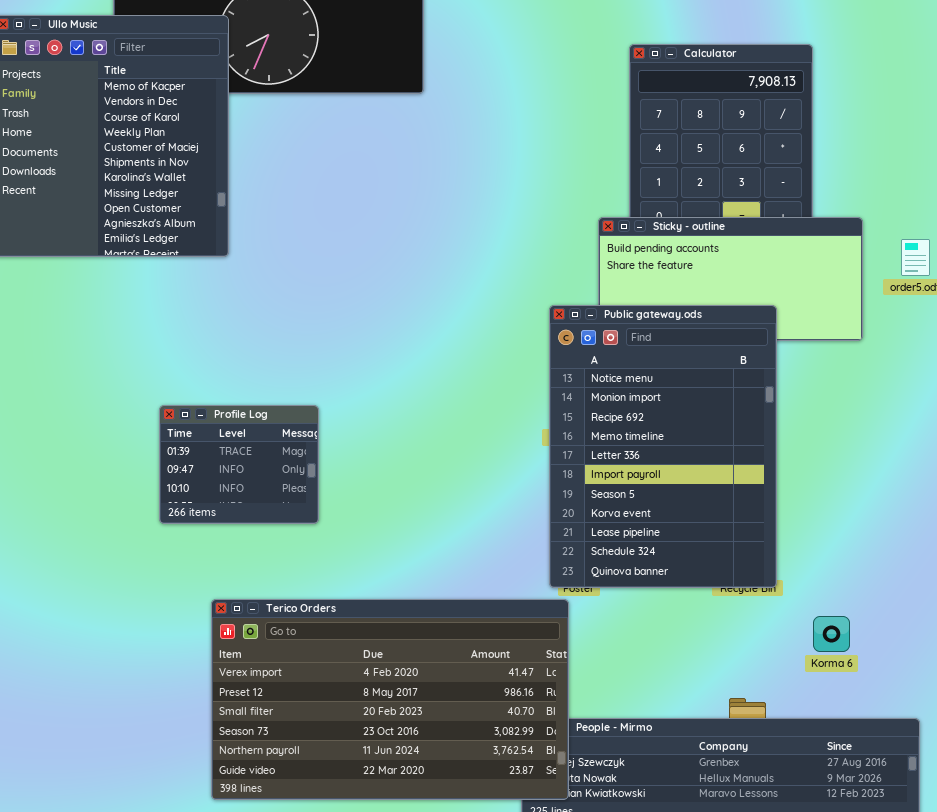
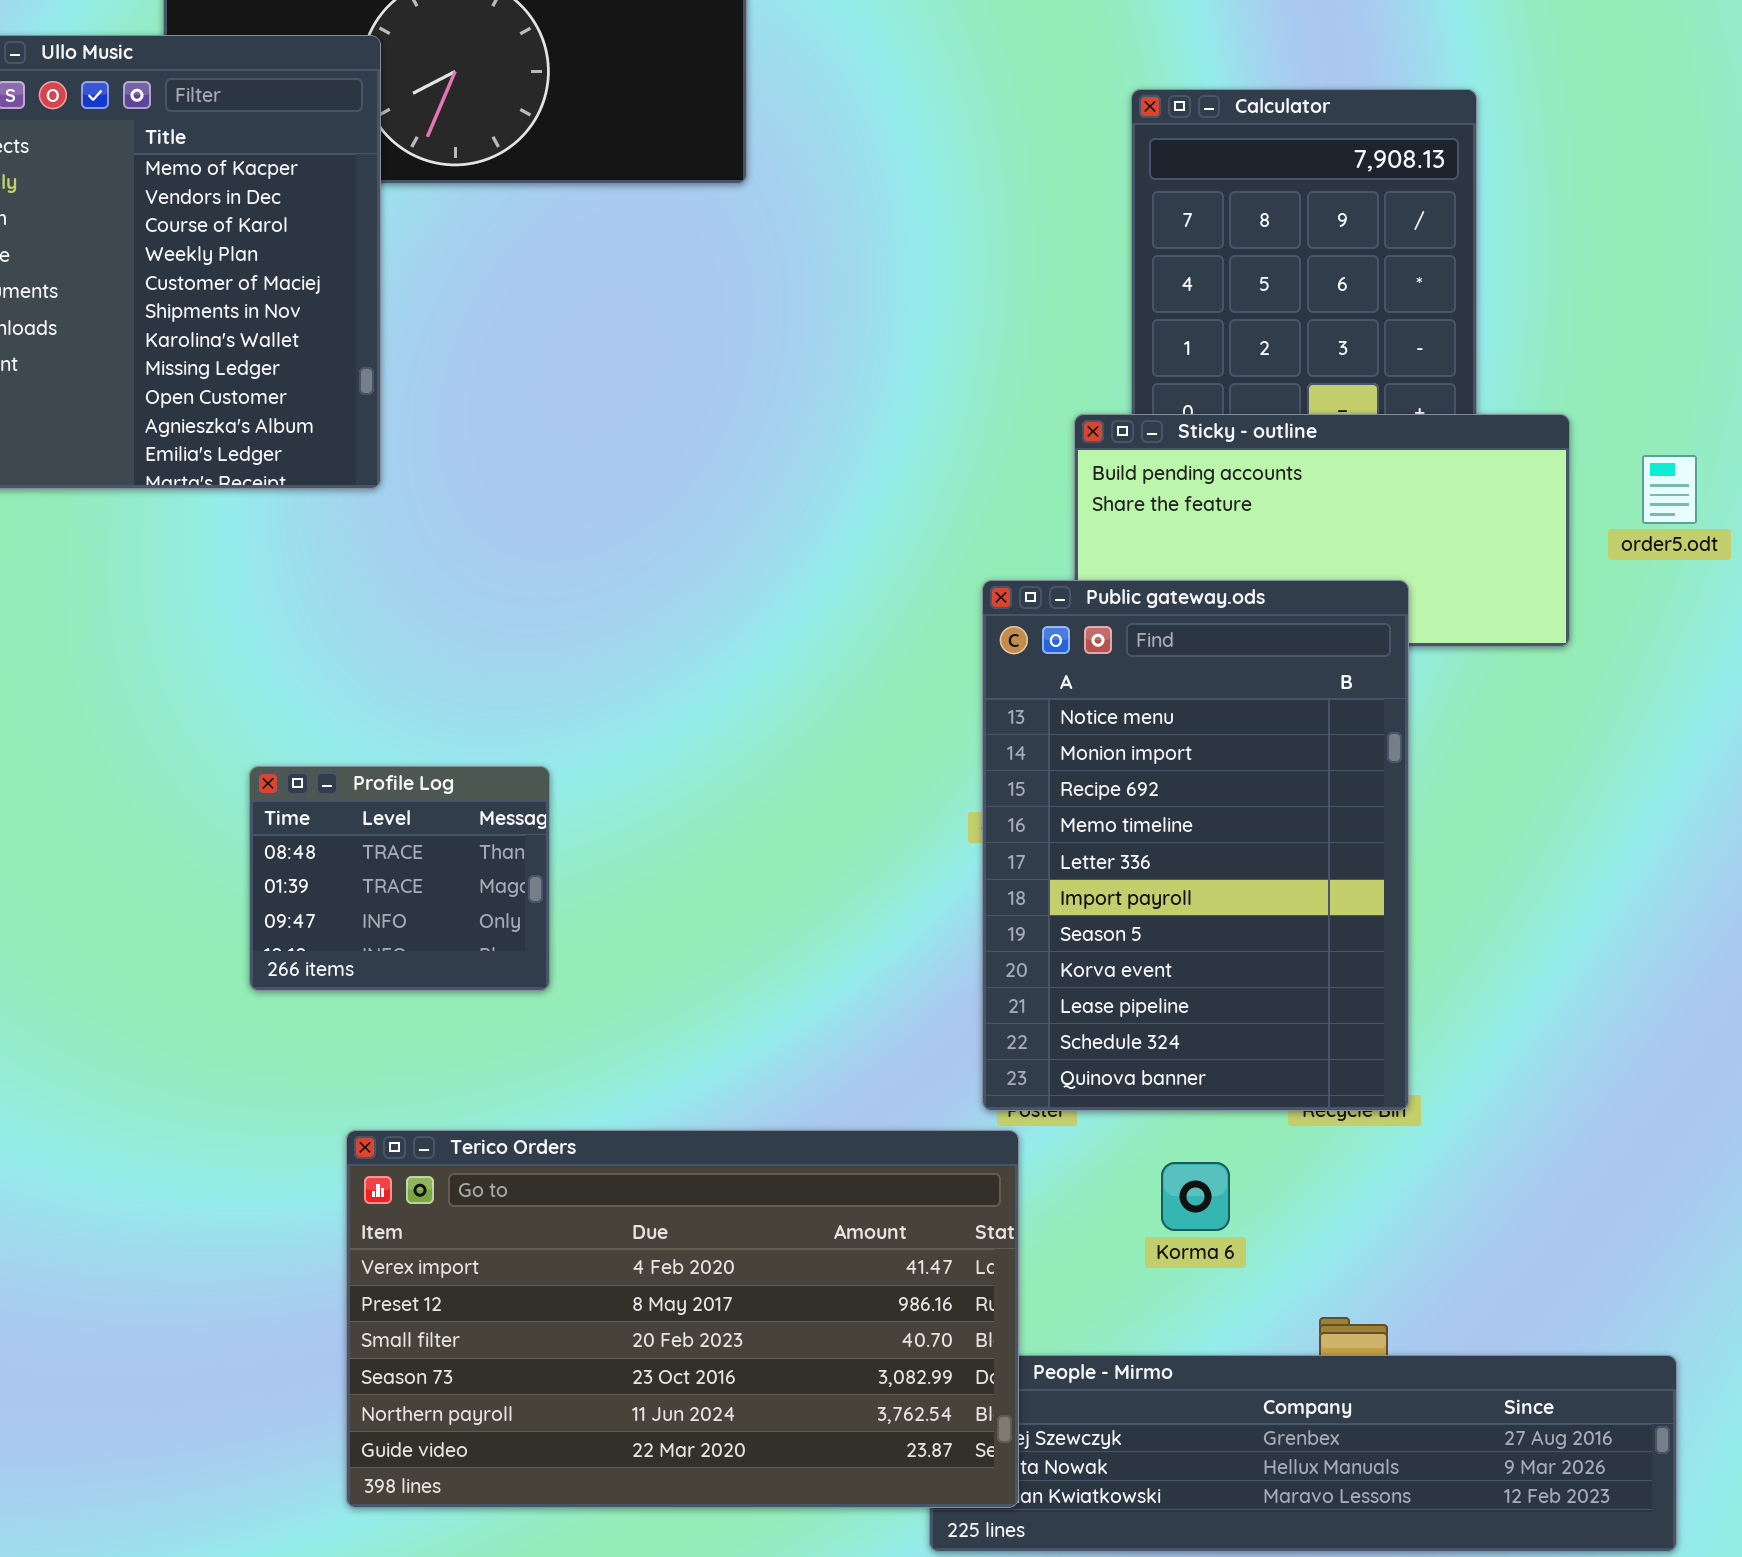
Profile Log: [159,405,319,524] -> [249,766,550,991], scrolled up 1 row
Korma 6: [813,616,850,652] -> [1161,1162,1230,1231], moved

